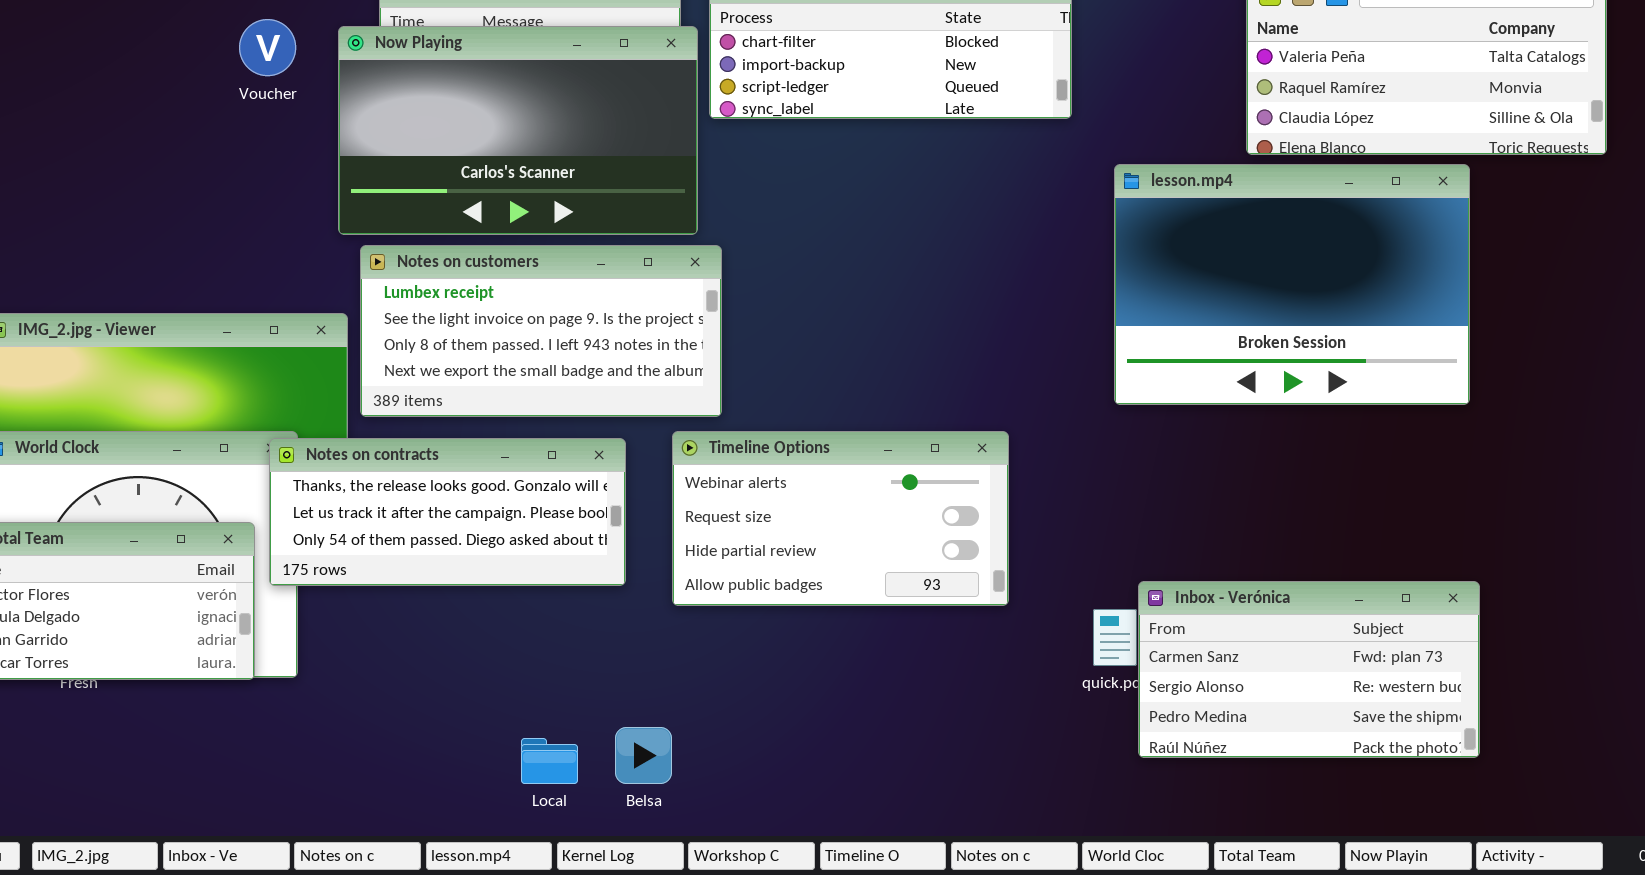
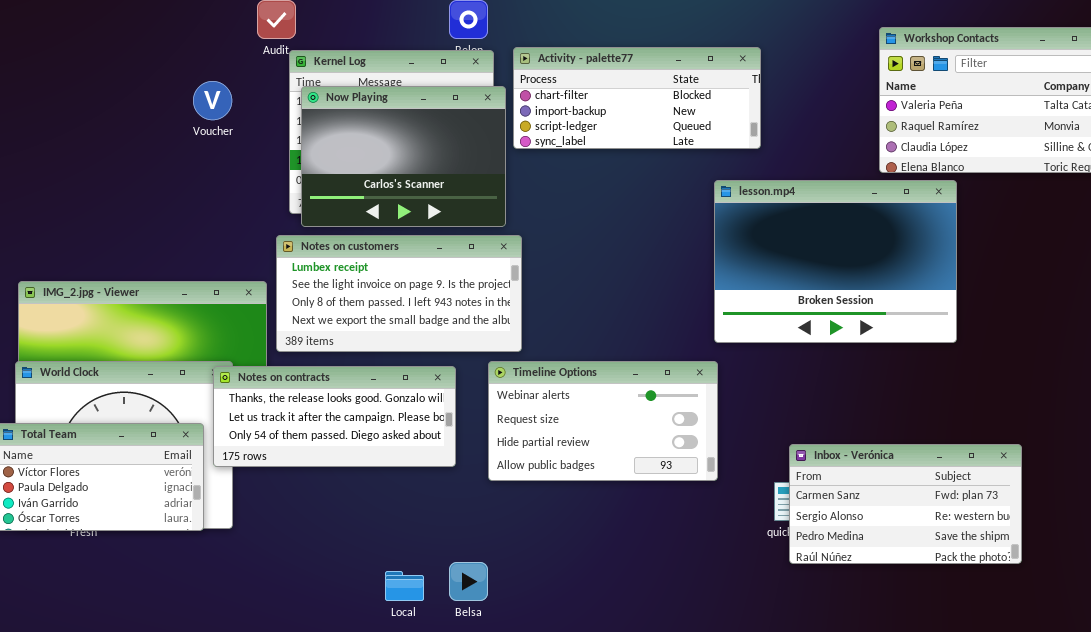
Now Playing: [338,26,698,235] -> [301,86,506,227], resized
lesson.mp4: [1114,164,1470,405] -> [714,180,957,343], moved
Inbox - Verónica: [1138,581,1480,758] -> [789,444,1022,564], moved

